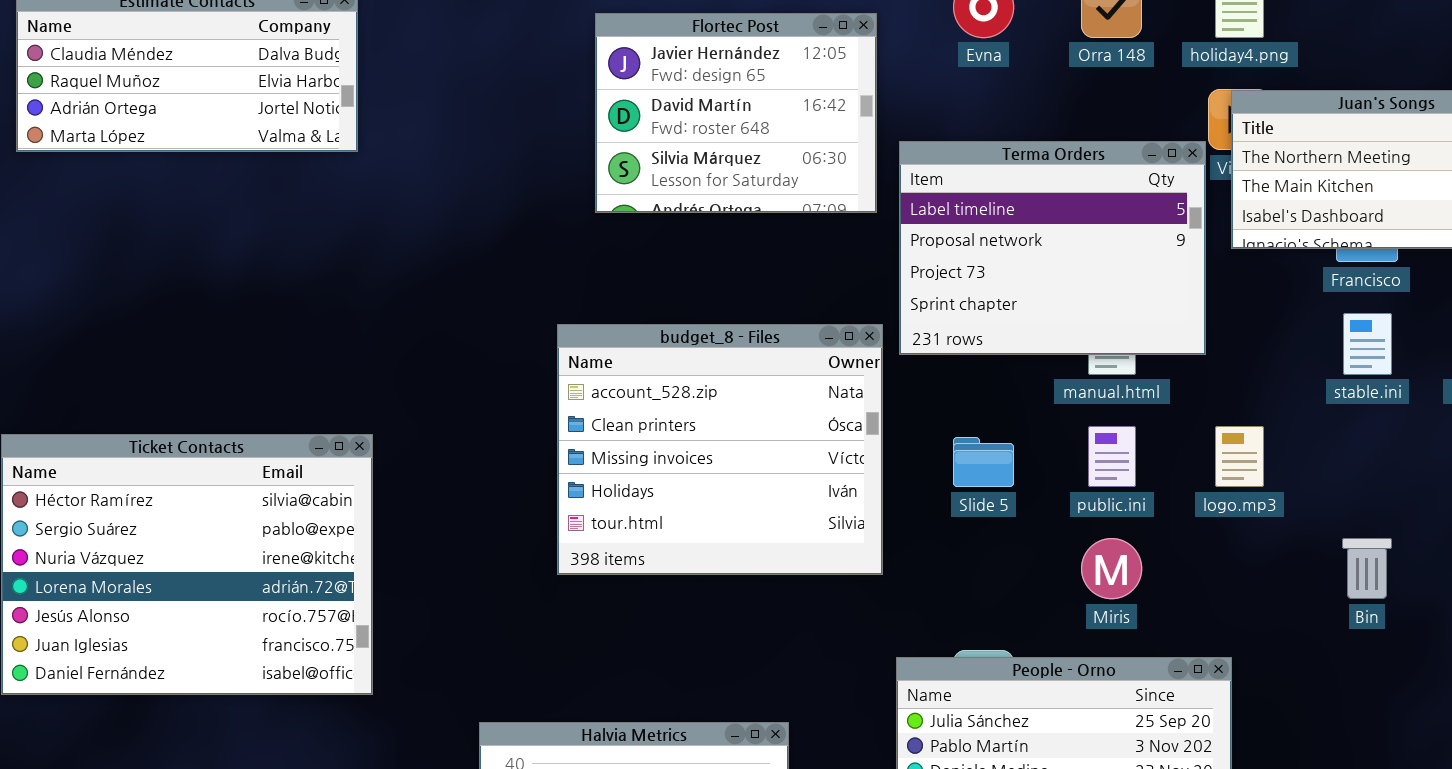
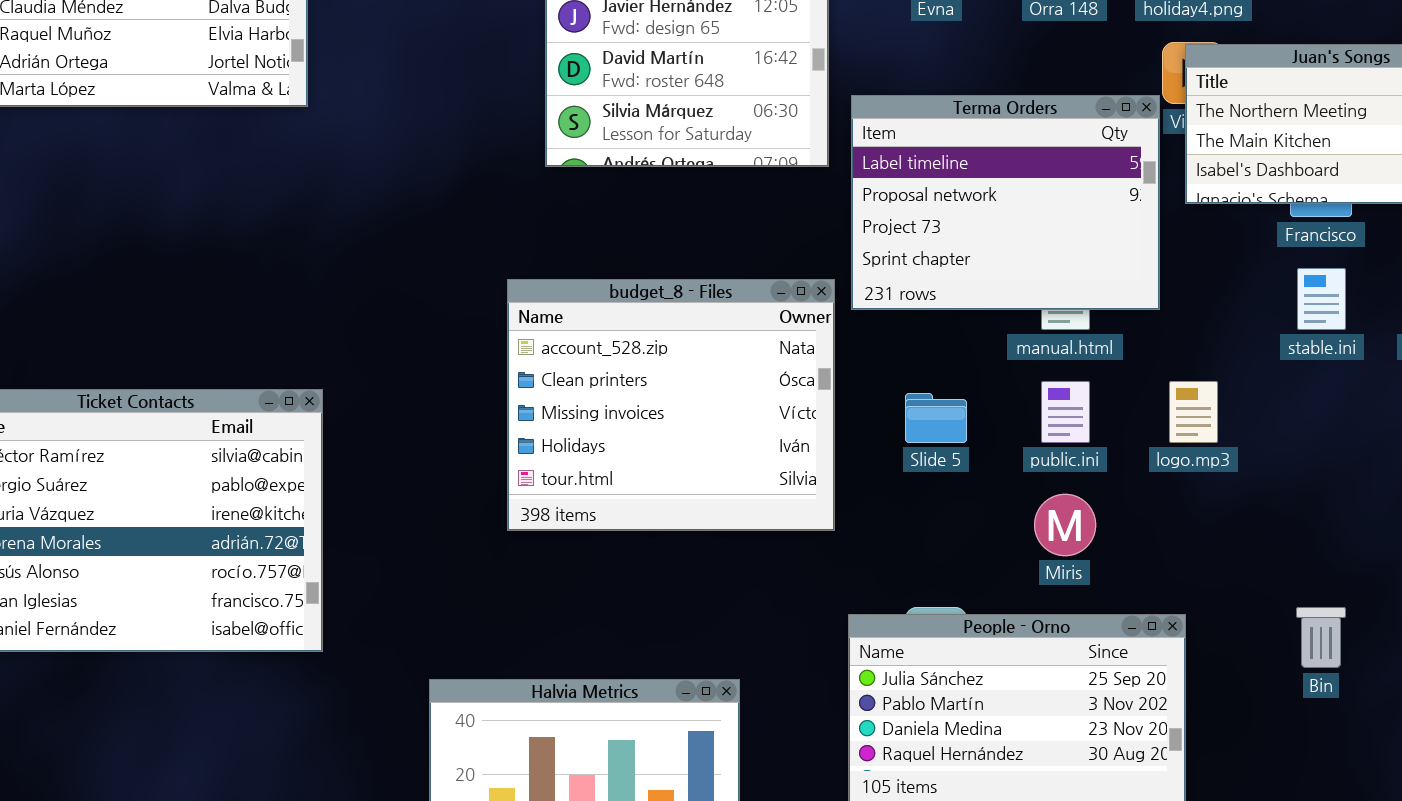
Bin: [1342,538,1392,599] -> [1296,607,1346,668], moved

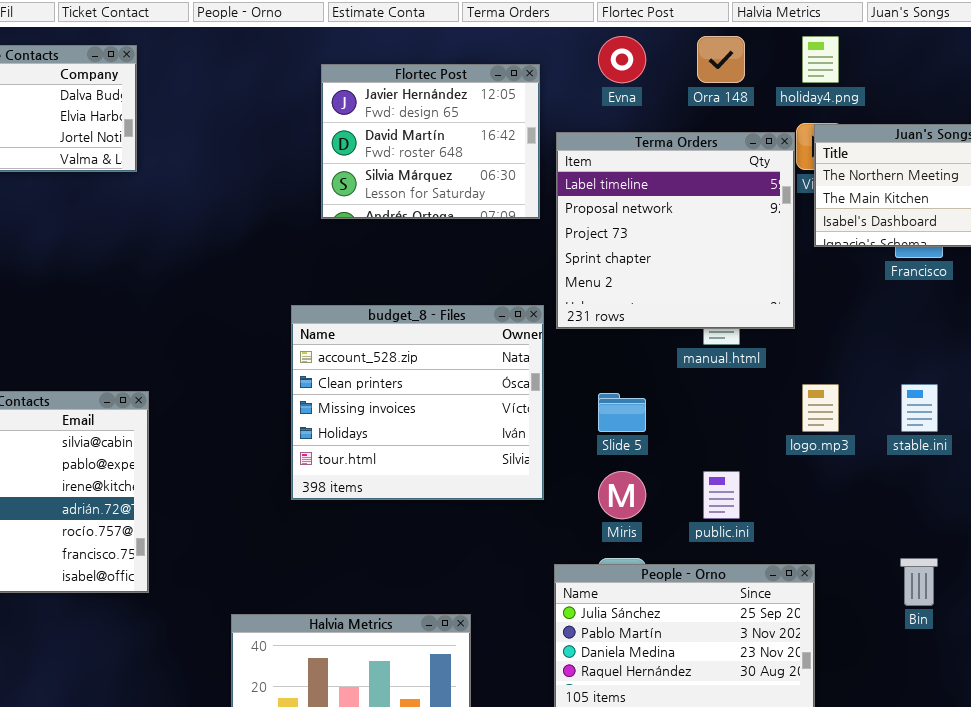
Terma Orders: [851,95,1160,310] -> [556,132,795,329], resized
stable.ini: [1297,268,1346,330] -> [901,384,938,432], moved
public.ini: [1041,381,1090,443] -> [703,471,740,519], moved
Miris: [1034,494,1096,556] -> [598,471,646,519], moved

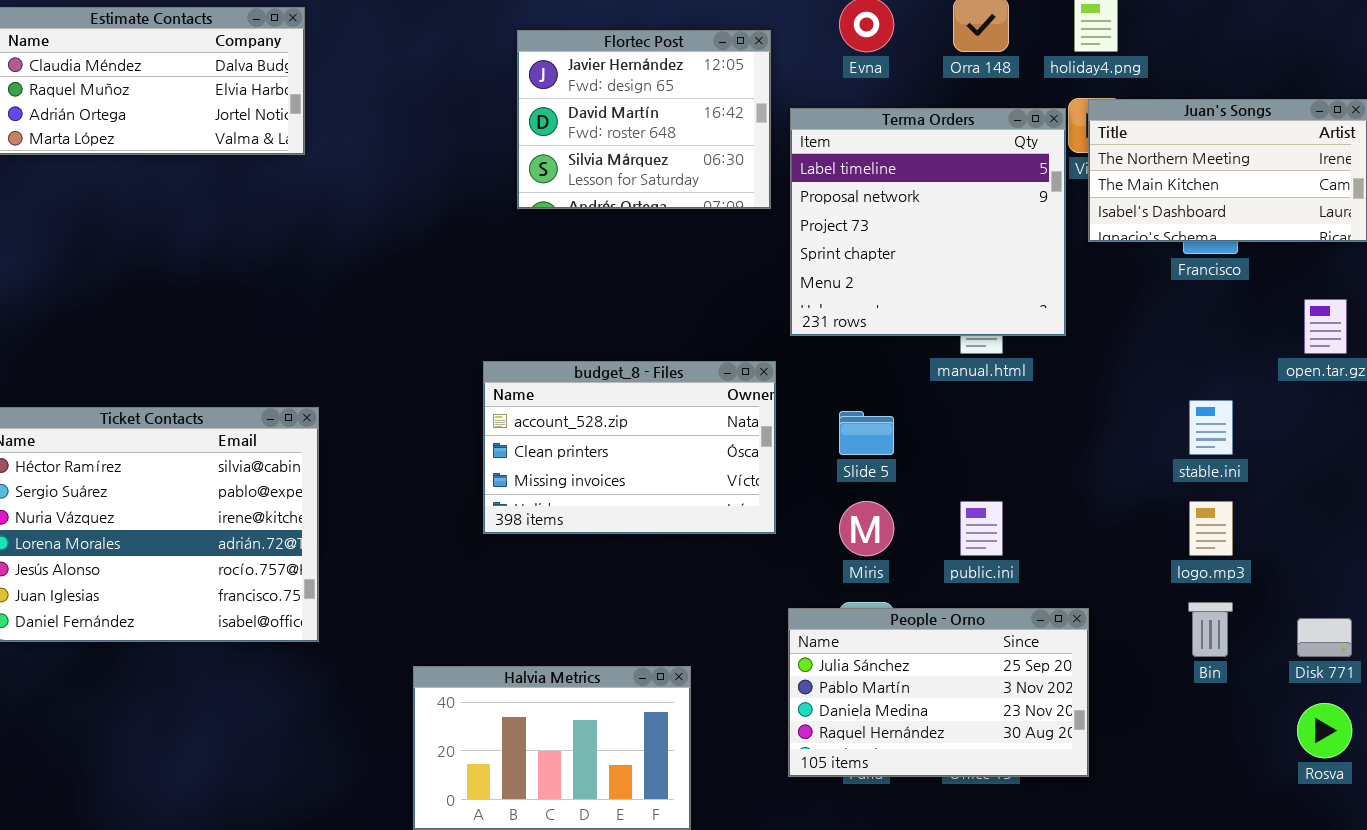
budget_8 - Files: [291,305,544,500] -> [483,361,776,534], resized
logo.mp3: [802,384,839,432] -> [1189,501,1233,556], moved

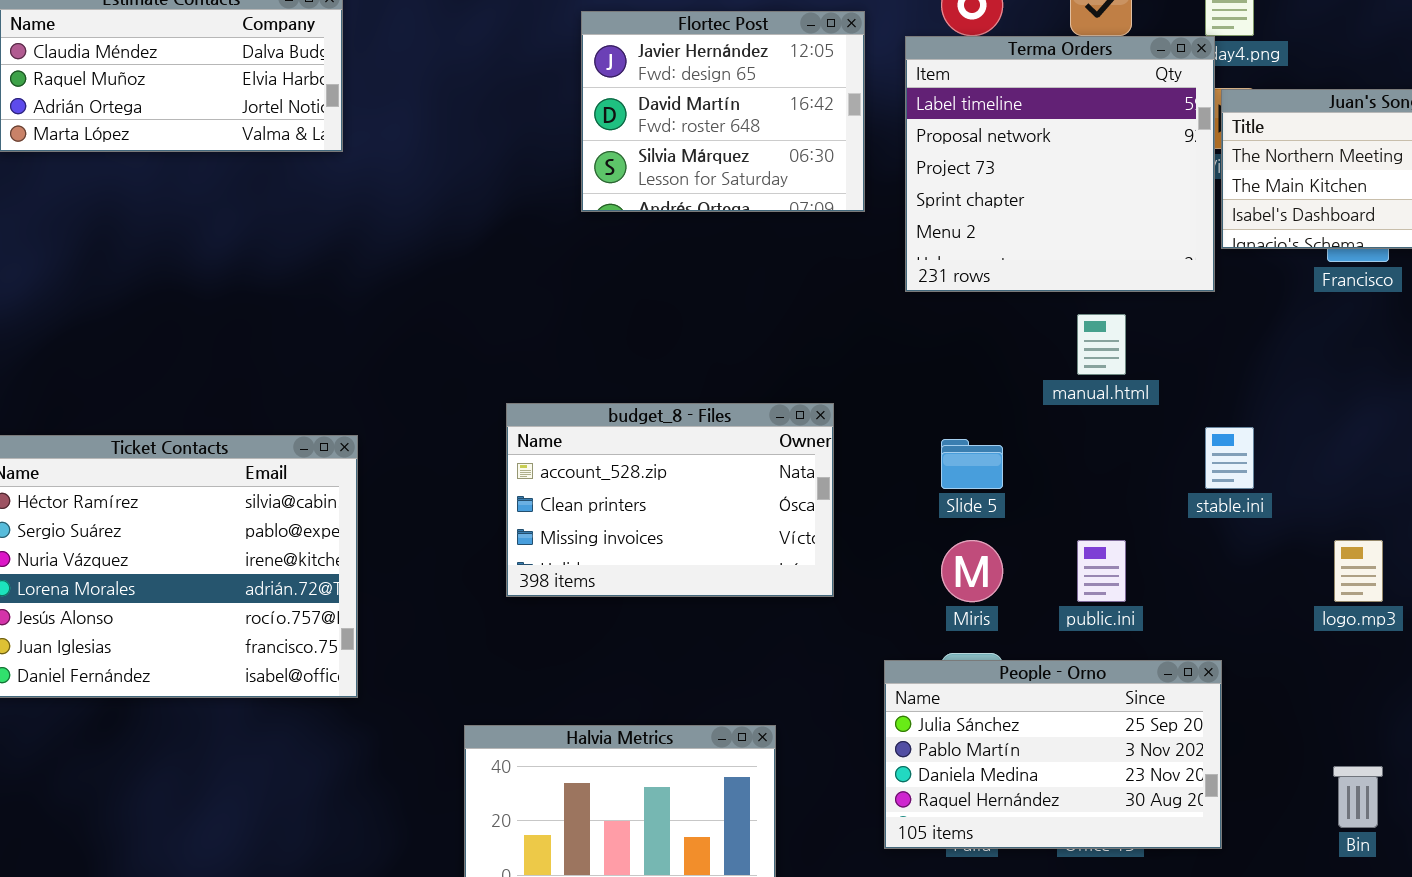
Terma Orders: [790,108,1066,336] -> [905,36,1215,292], moved
budget_8 - Files: [483,361,776,534] -> [506,403,834,597], moved
stable.ini: [1189,400,1233,455] -> [1205,427,1254,489], moved
Bin: [1188,602,1233,657] -> [1333,766,1383,828], moved

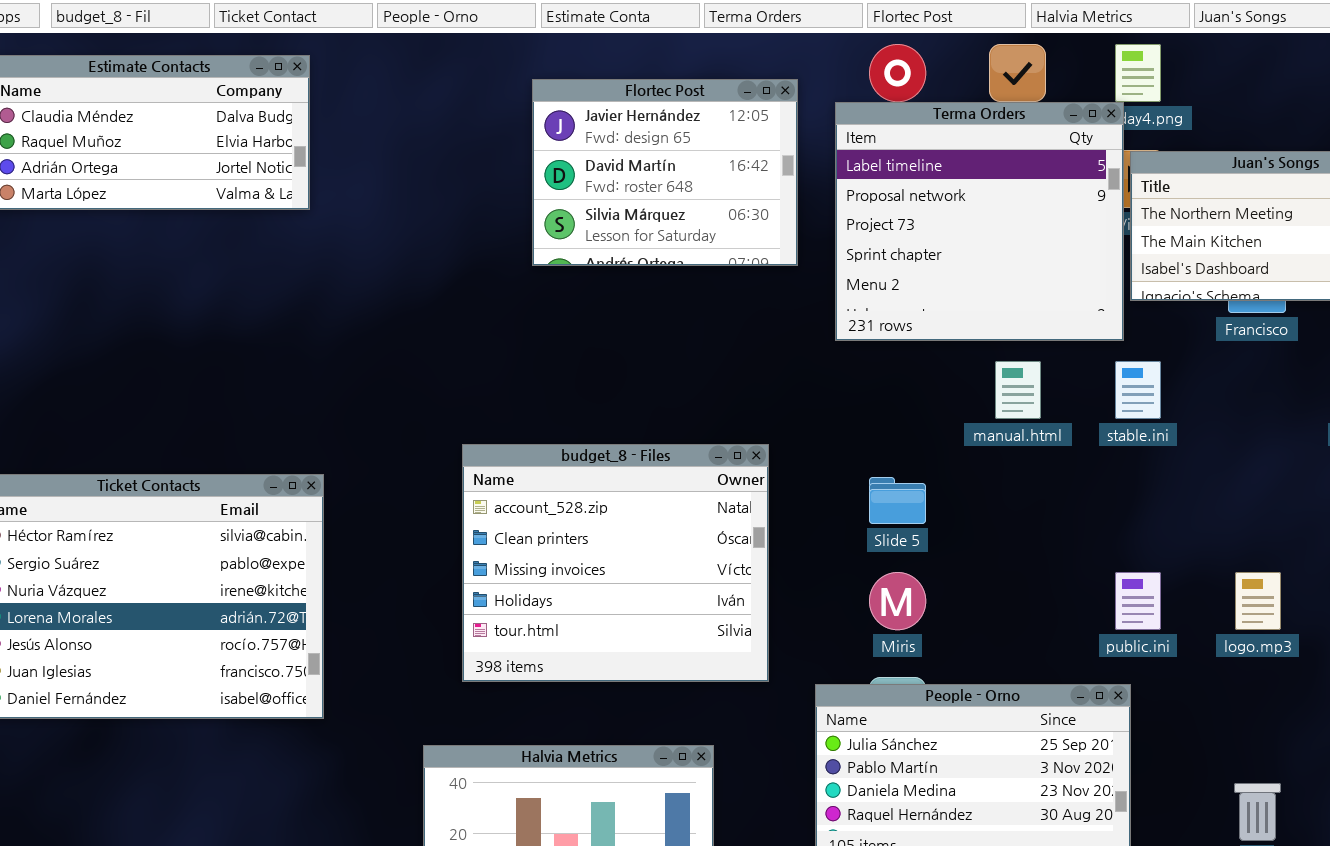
budget_8 - Files: [506,403,834,597] -> [462,444,769,682], resized
stable.ini: [1205,427,1254,489] -> [1115,361,1161,419], moved
public.ini: [1077,540,1126,602] -> [1115,572,1161,630], moved

